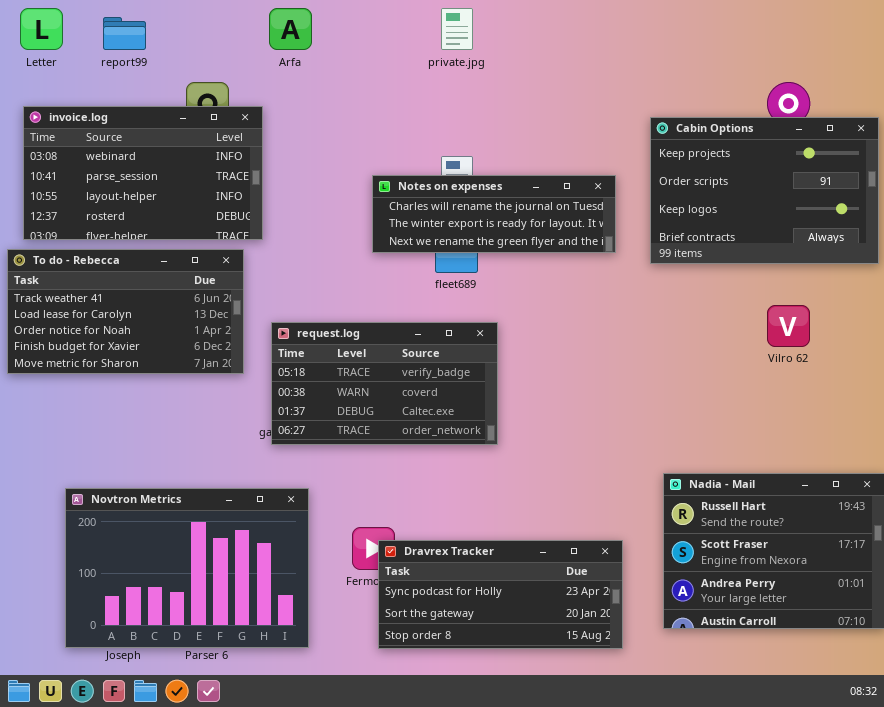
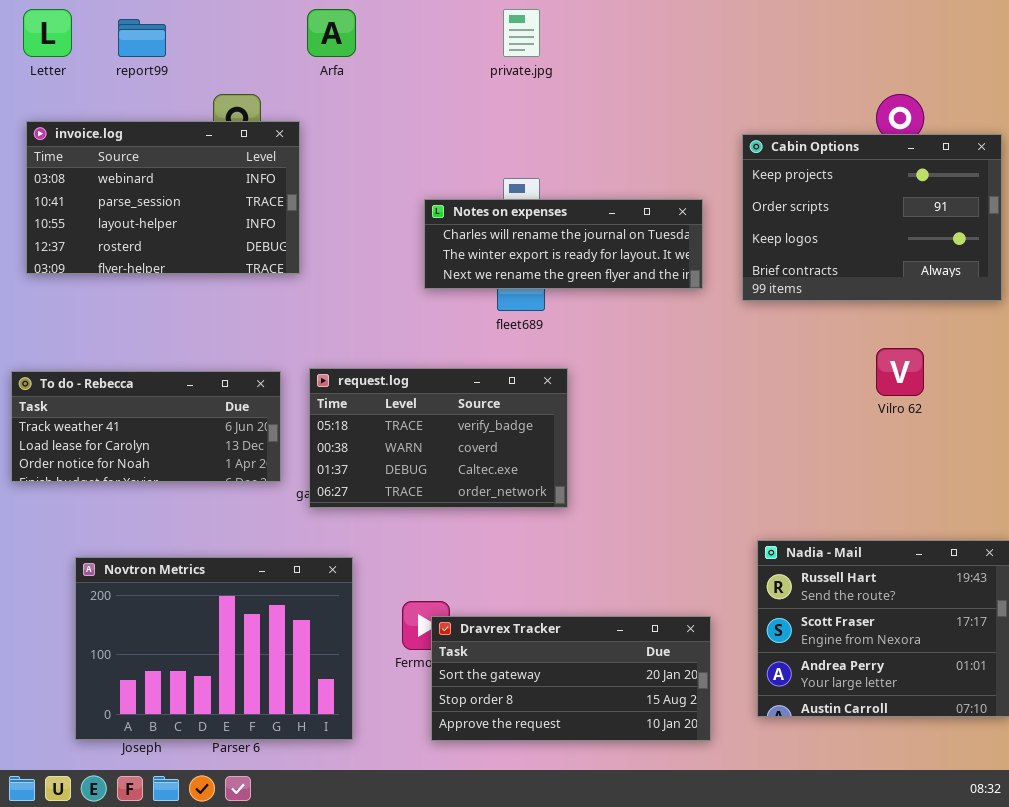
To do - Rebecca: [7,249,244,374] -> [11,371,281,482], moved, resized
Dravrex Tracker: [378,540,623,649] -> [431,616,711,741], scrolled down 1 row

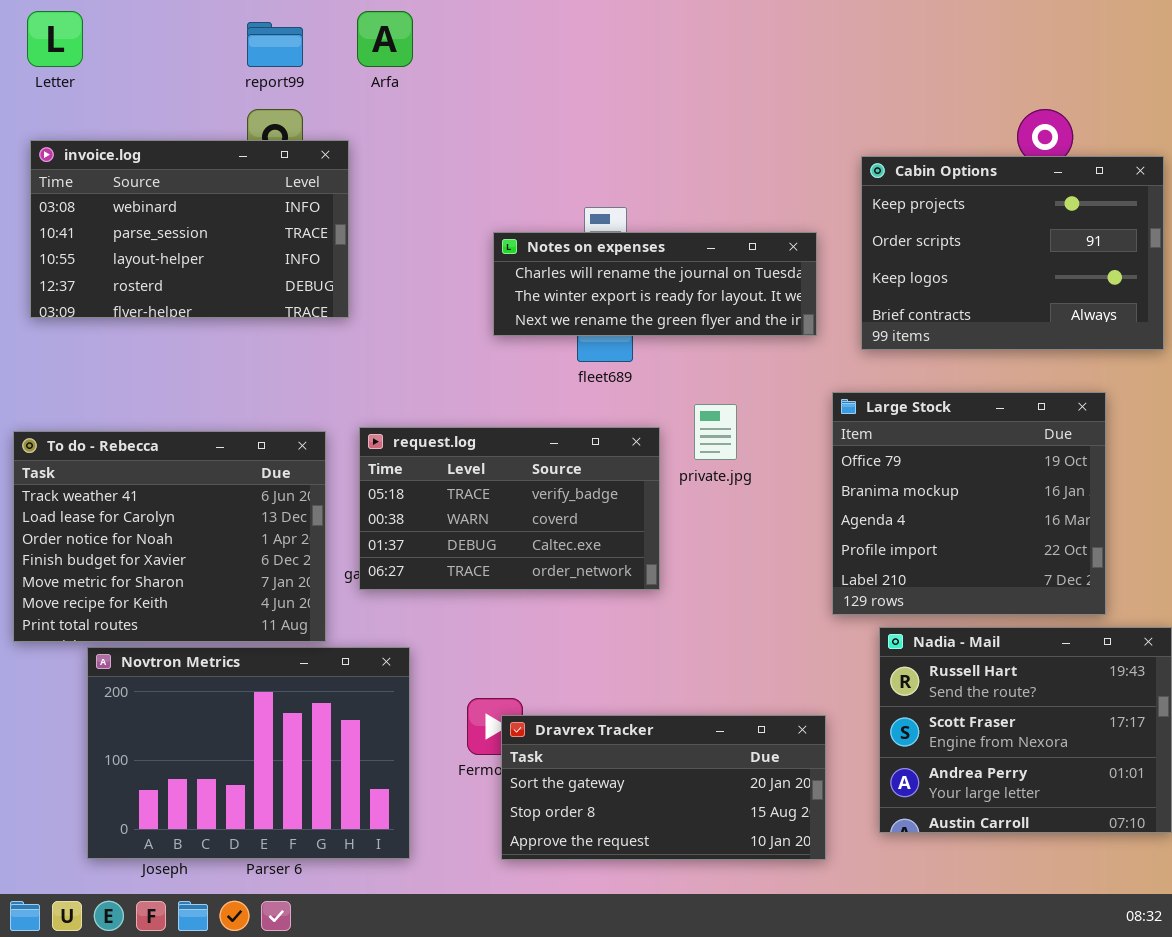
private.jpg: [503,9,540,57] -> [694,404,737,460], moved
report99: [118,19,166,57] -> [247,22,303,67], moved
Large Stock: none -> [832,392,1106,615], opened
To do - Rebecca: [11,371,281,482] -> [13,431,326,642], resized

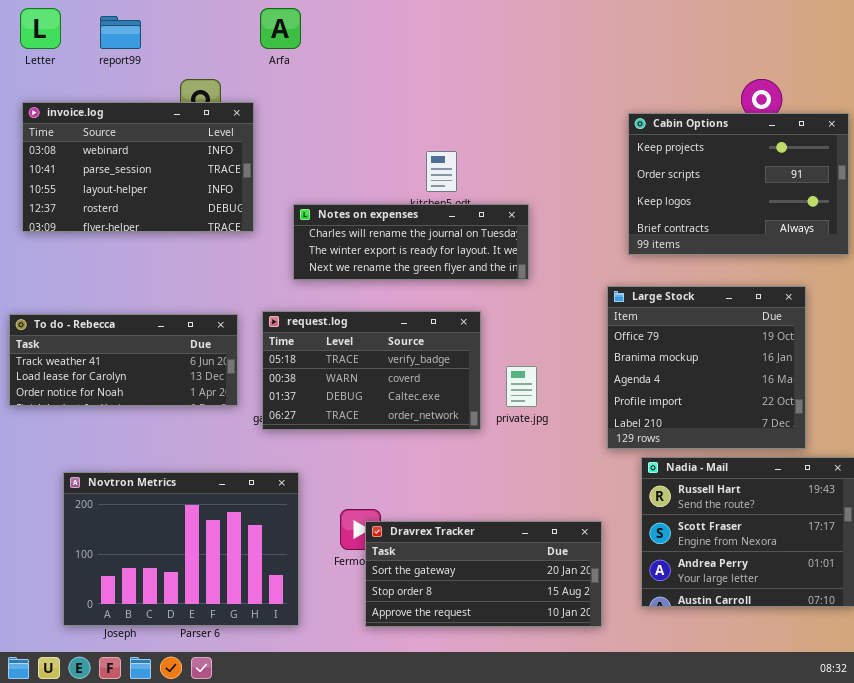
report99: [247,22,303,67] -> [100,16,141,49], moved
Notes on expenses: [493,232,817,336] -> [293,204,529,280], moved
private.jpg: [694,404,737,460] -> [506,366,537,407], moved
To do - Rebecca: [13,431,326,642] -> [9,314,238,406], resized

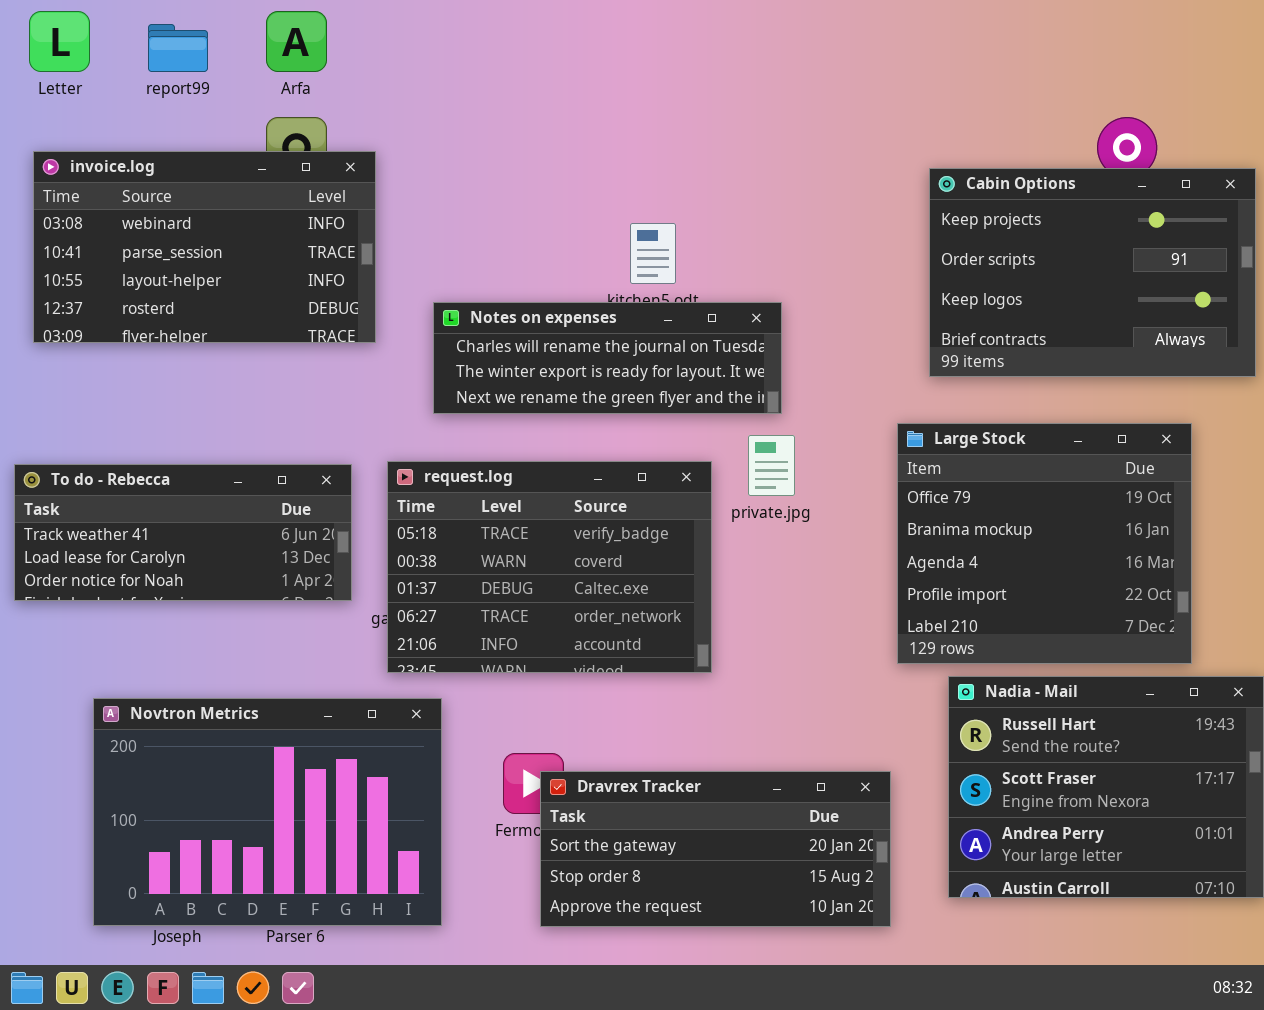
Arfa: [260,8,301,49] -> [266,11,327,72], moved
request.log: [262,311,481,430] -> [387,461,712,673], resized
private.jpg: [506,366,537,407] -> [748,435,795,496], moved

